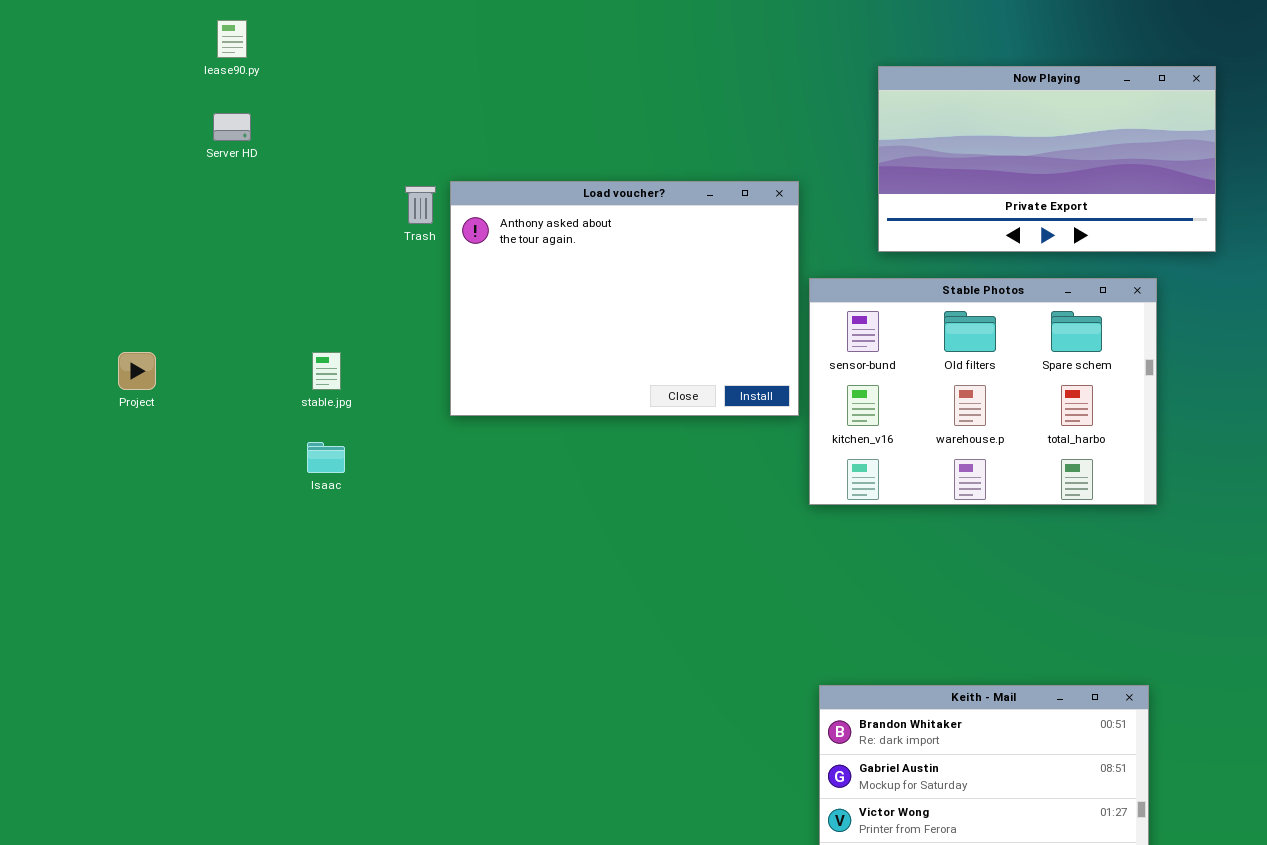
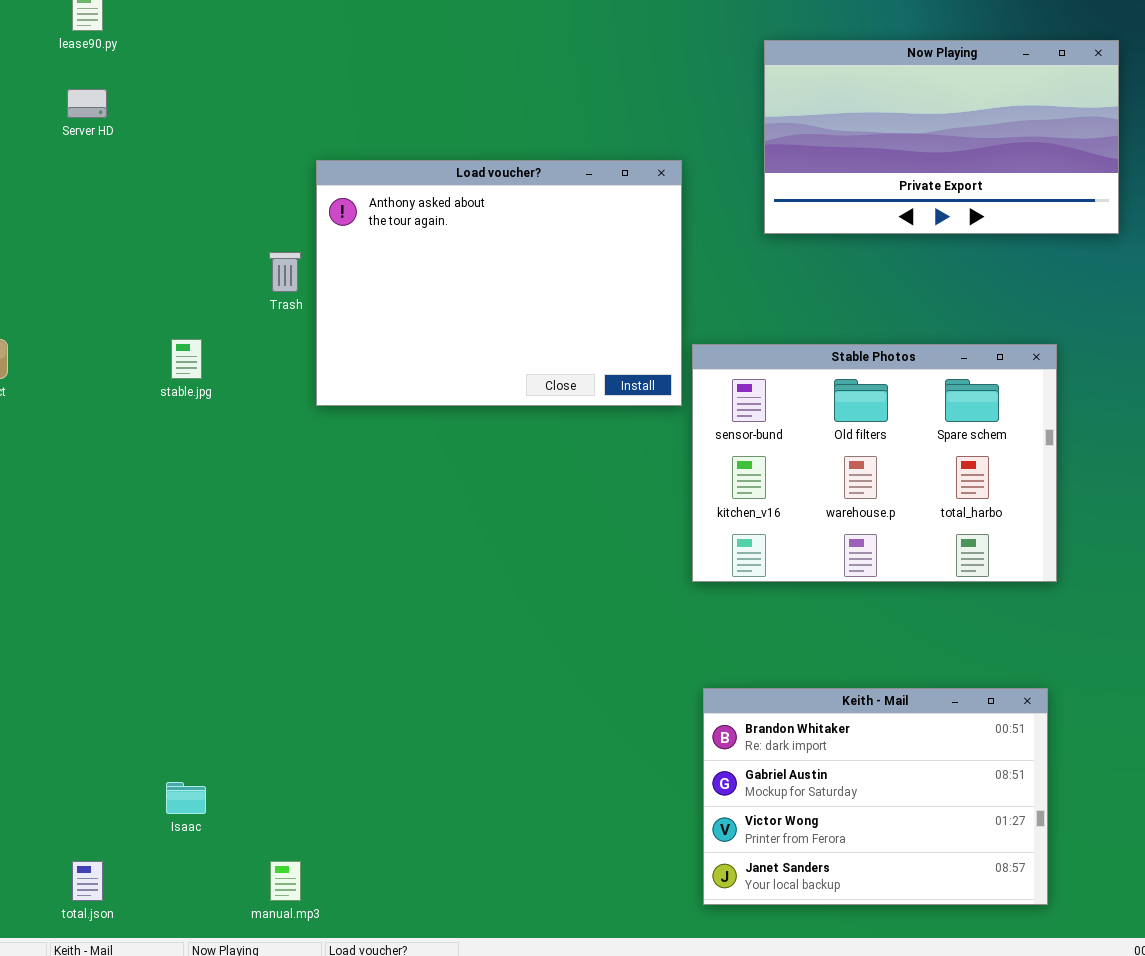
Trash: [405,186,436,224] -> [269,252,301,292], moved
Stable Photos: [809,278,1157,505] -> [692,344,1057,582], moved
Isaac: [307,442,345,473] -> [166,782,206,814], moved

